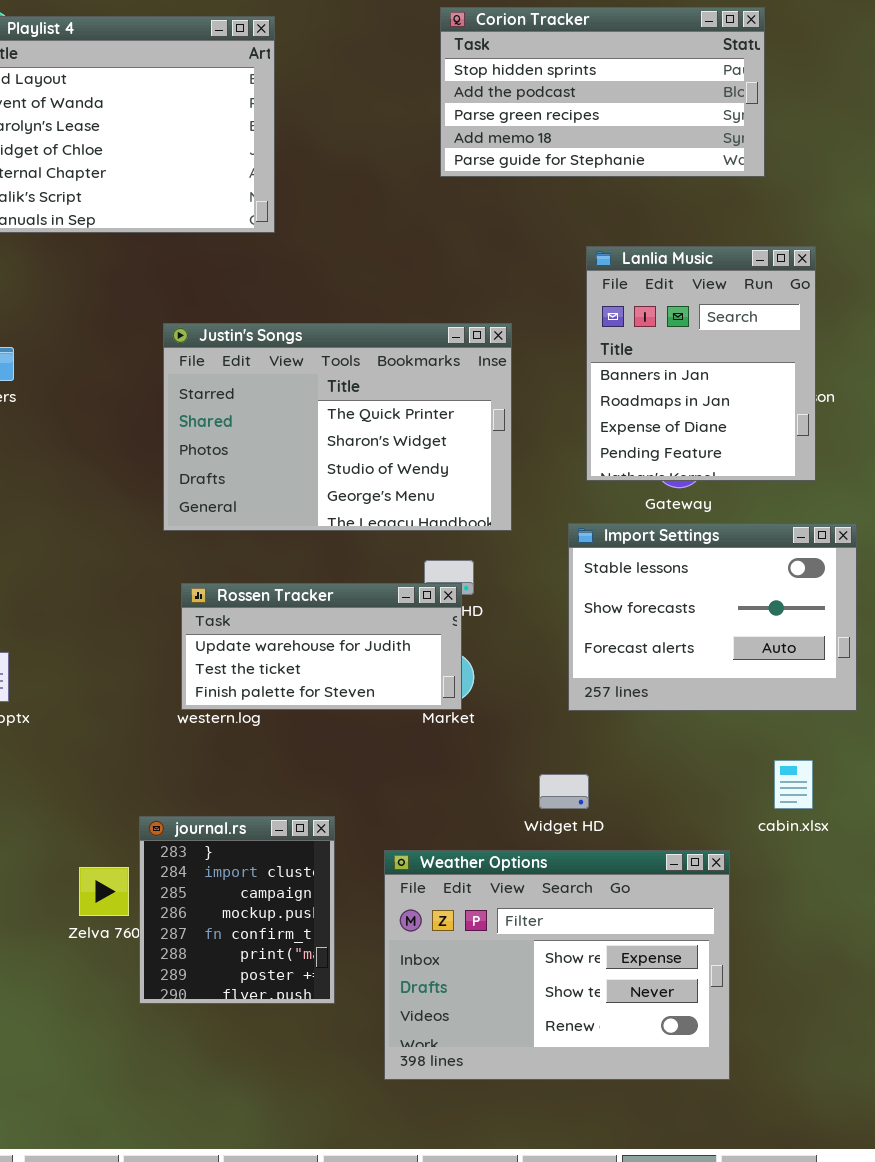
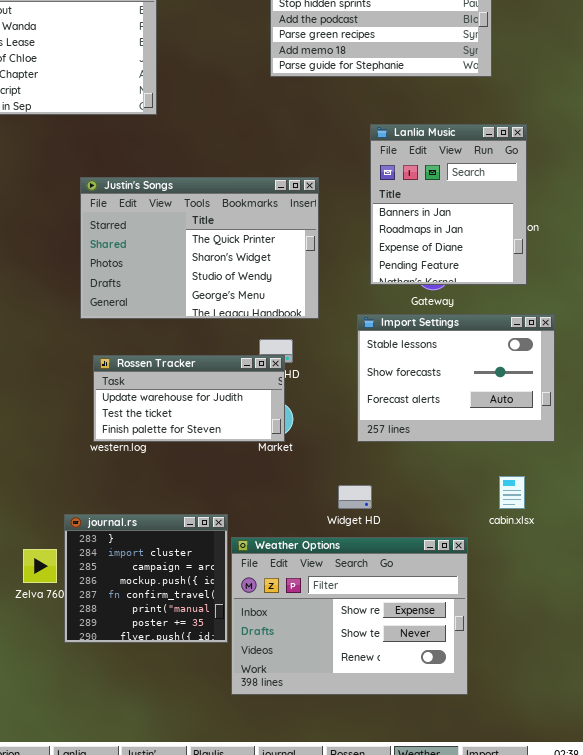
journal.rs: [139,816,335,1004] -> [64,514,228,643], resized

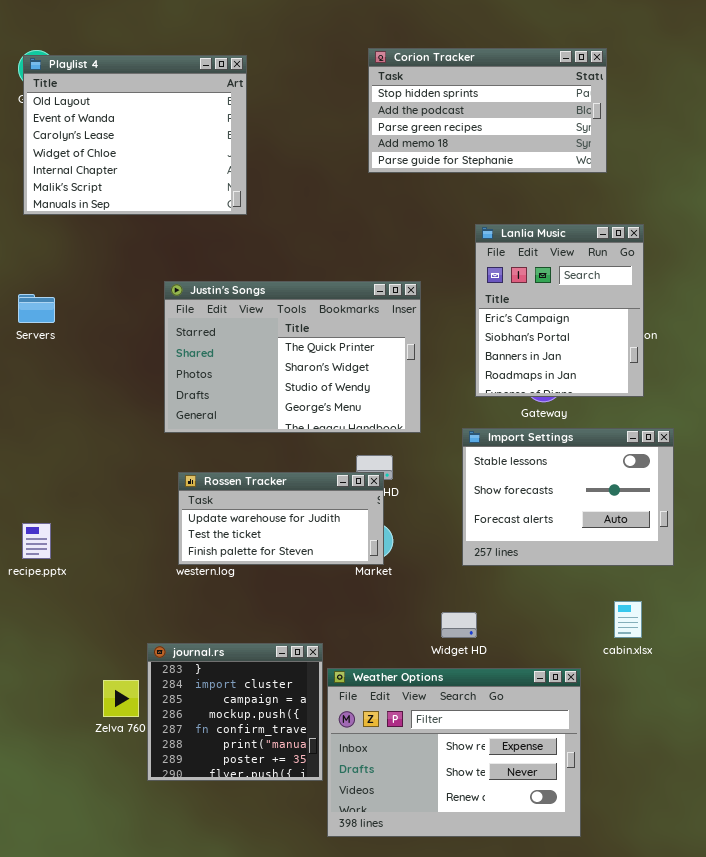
Lanlia Music: [370,124,527,285] -> [475,224,644,397], scrolled up 2 rows

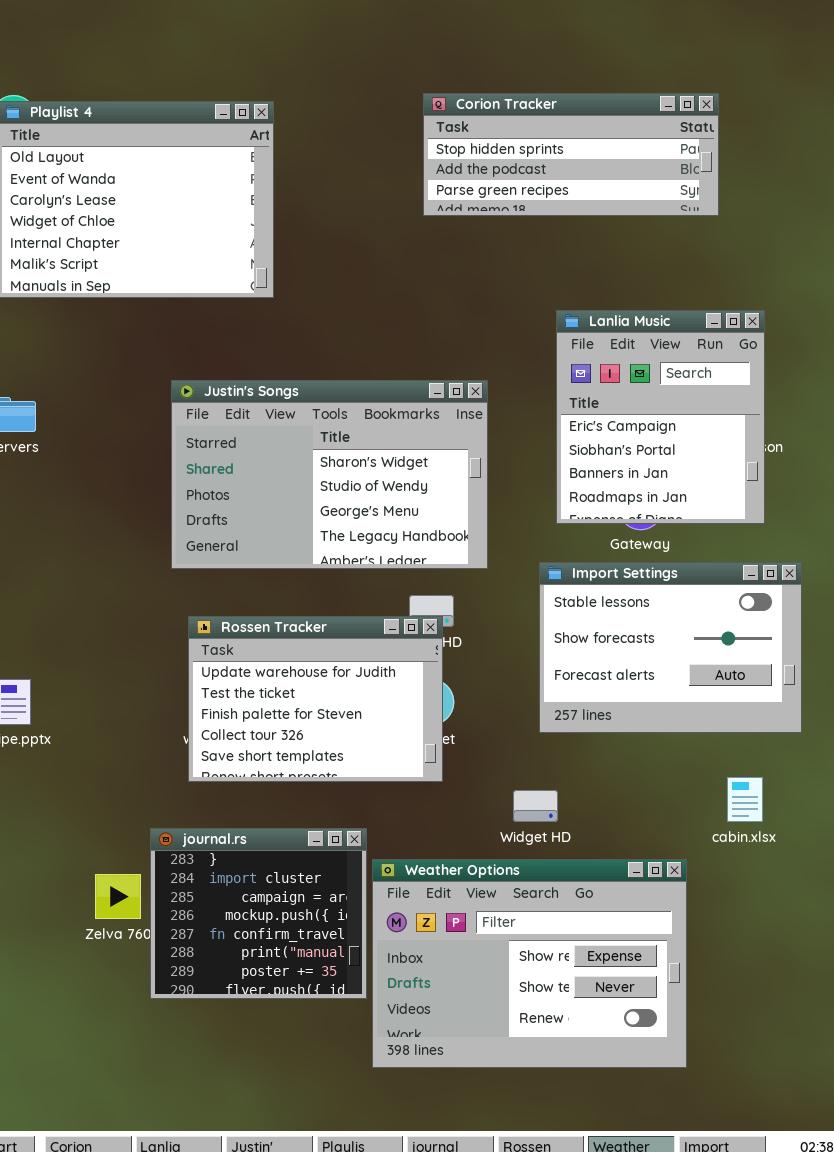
Corion Tracker: [368,48,607,173] -> [423,93,719,216], resized
Justin's Songs: [164,281,421,433] -> [171,380,488,569], scrolled down 1 row
Rossen Tracker: [178,472,384,565] -> [188,616,443,782], resized

